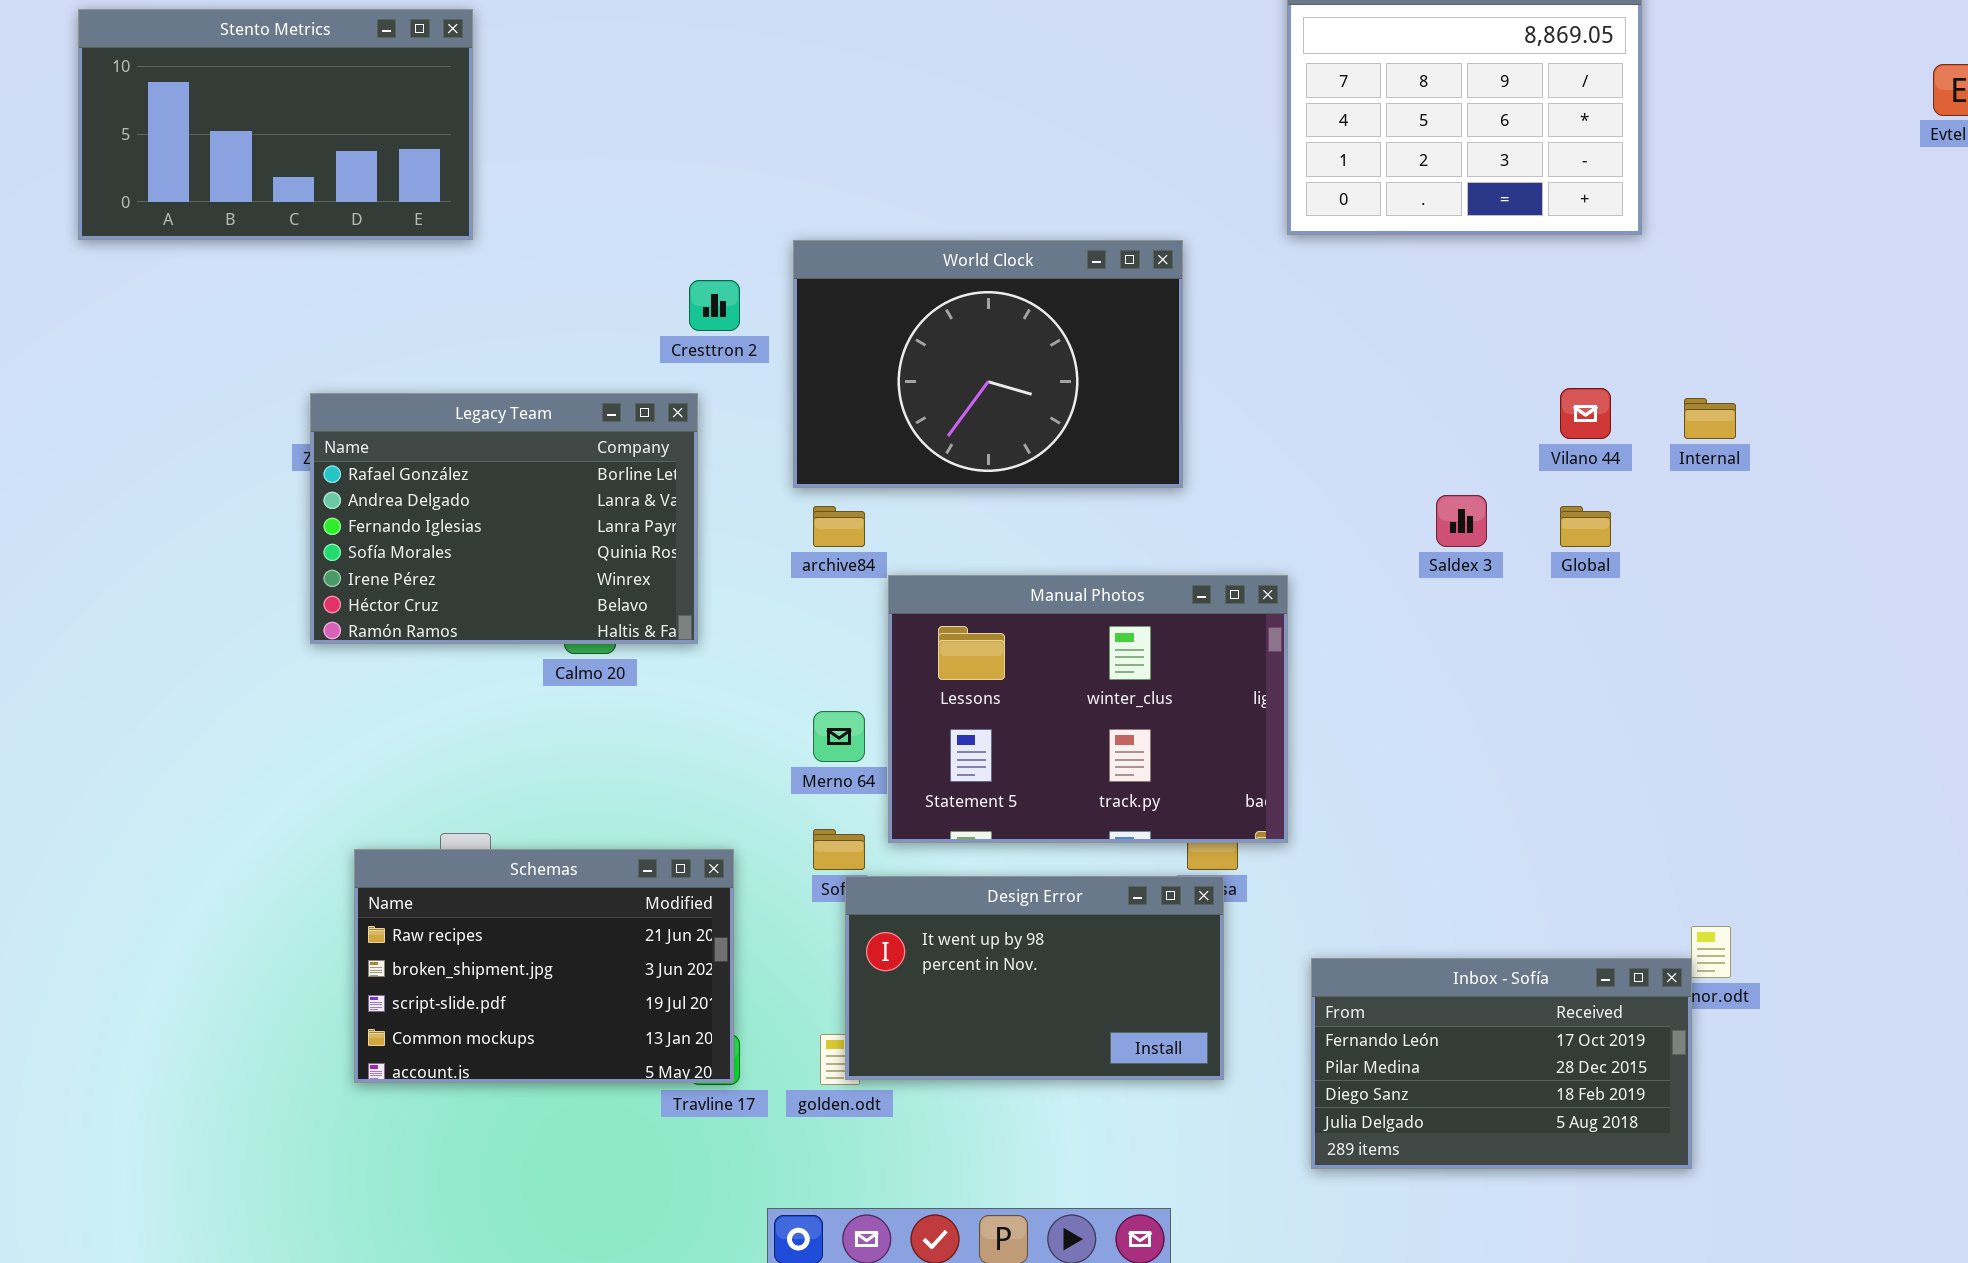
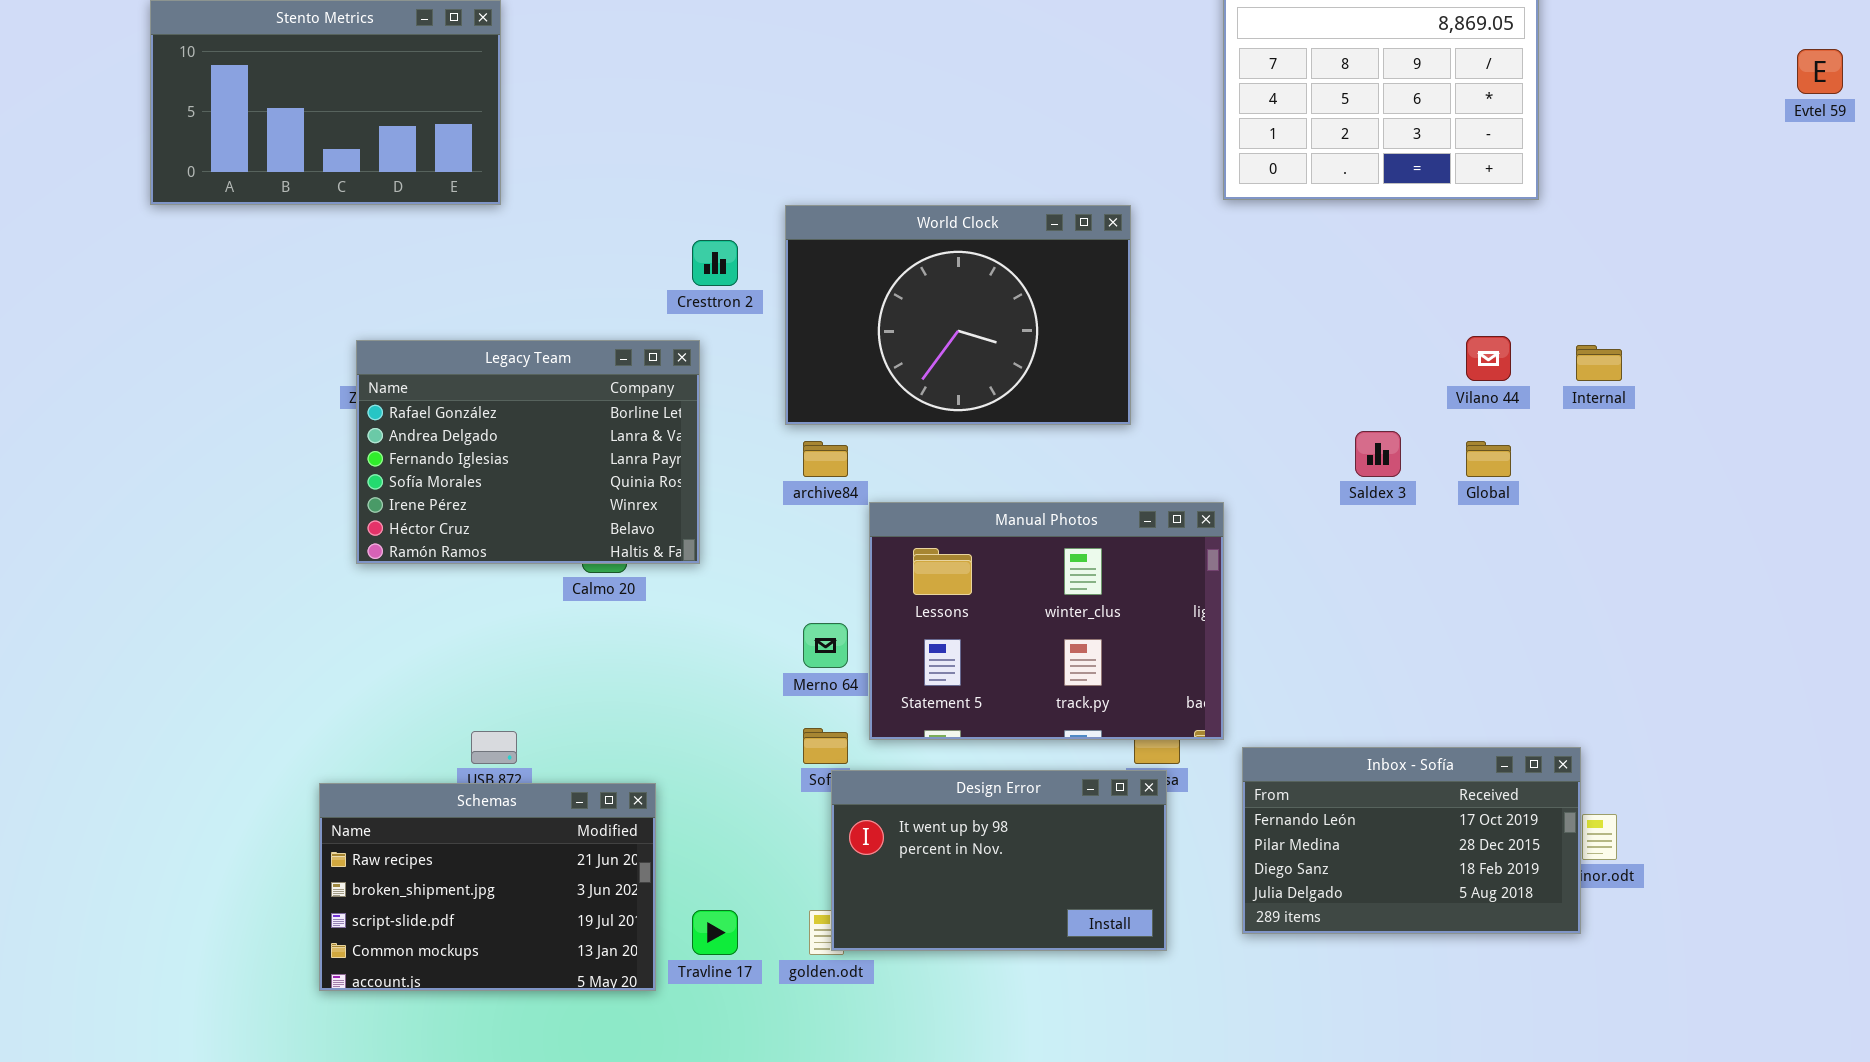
Schemas: [354,849,734,1083] -> [319,783,656,991], moved
Inbox - Sofía: [1311,958,1692,1169] -> [1242,747,1581,934], moved

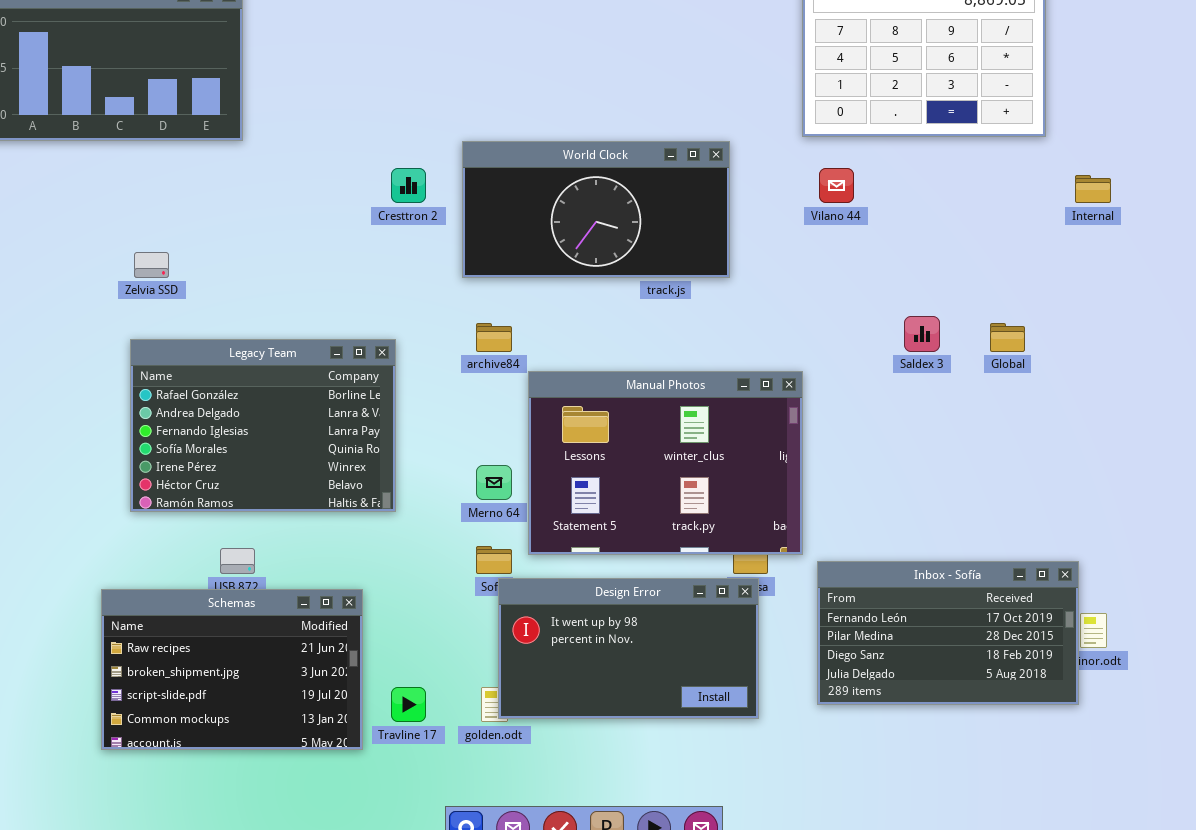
World Clock: [785,205,1131,425] -> [462,141,730,278], resized
Vilano 44: [1466,336,1511,381] -> [819,168,854,203], moved
Legacy Team: [356,340,700,564] -> [130,339,396,512], moved
Internal: [1576,345,1622,381] -> [1075,175,1111,203], moved

